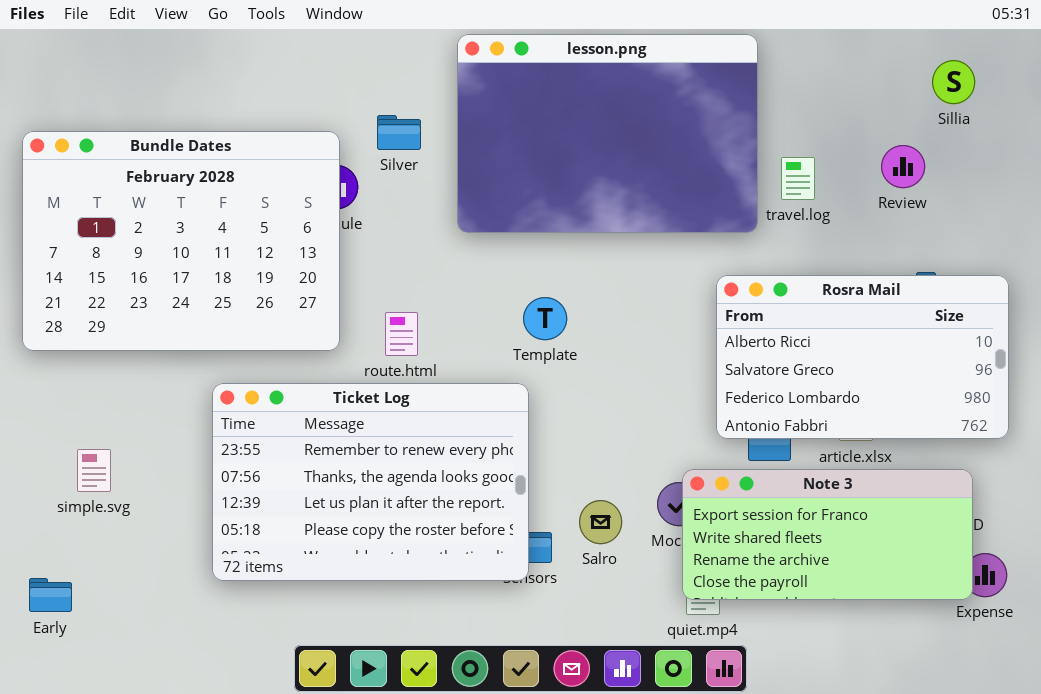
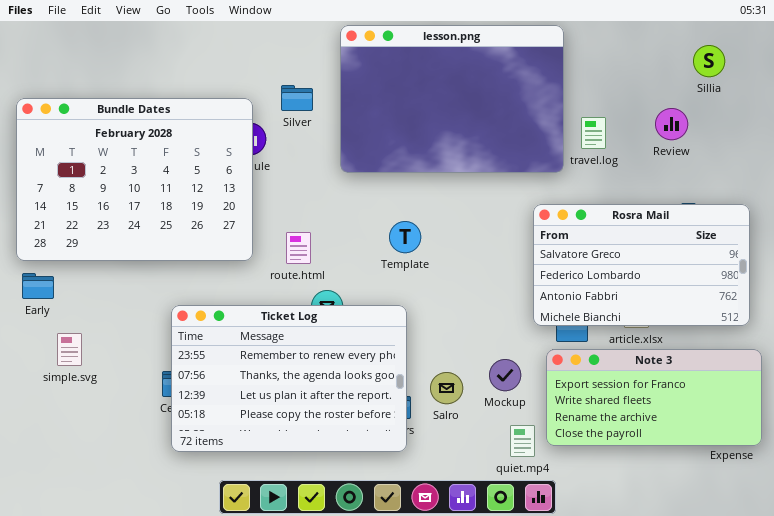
Rosra Mail: [716,275,1009,439] -> [533,204,750,326], scrolled down 1 row
Ticket Log: [212,383,529,581] -> [171,305,407,452], moved
Note 3: [682,469,973,600] -> [546,349,762,446], moved
Early: [29,578,72,612] -> [22,273,54,299], moved

